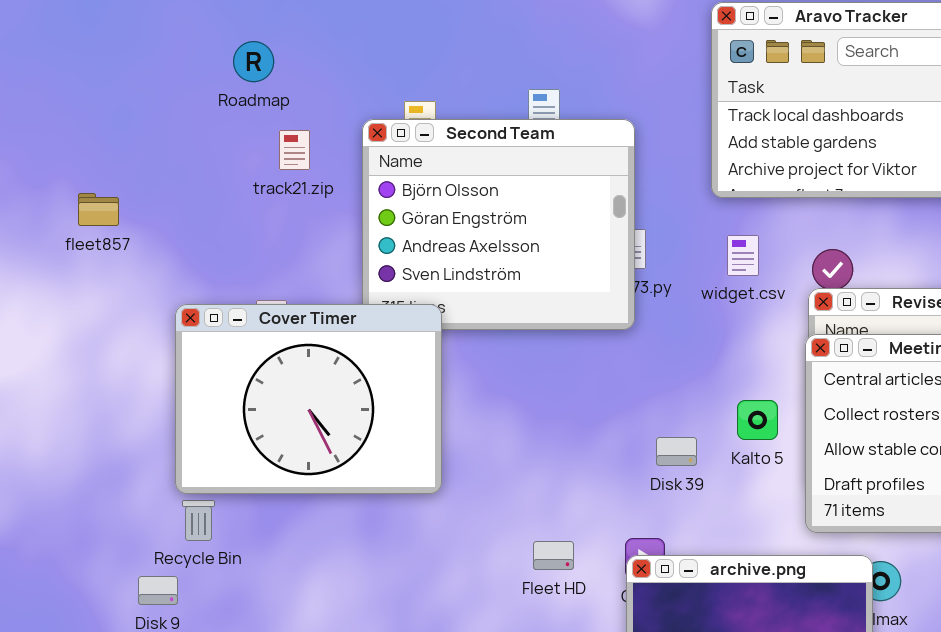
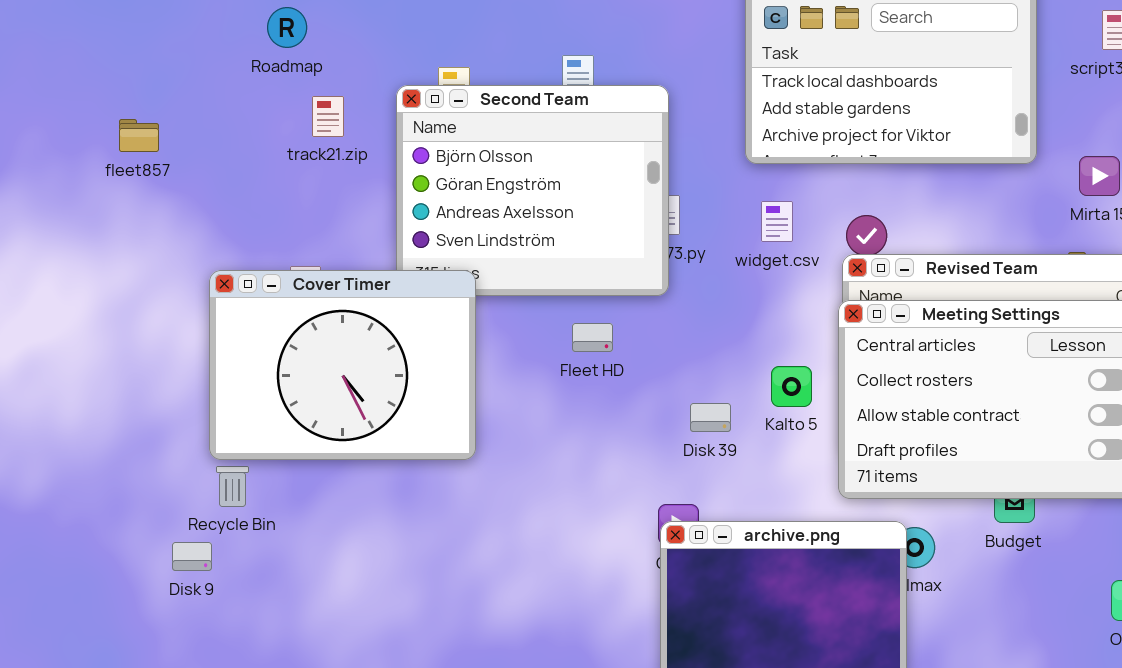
fleet857: [78,193,119,226] -> [119,119,159,152], moved
Fleet HD: [533,541,574,570] -> [572,323,613,352], moved

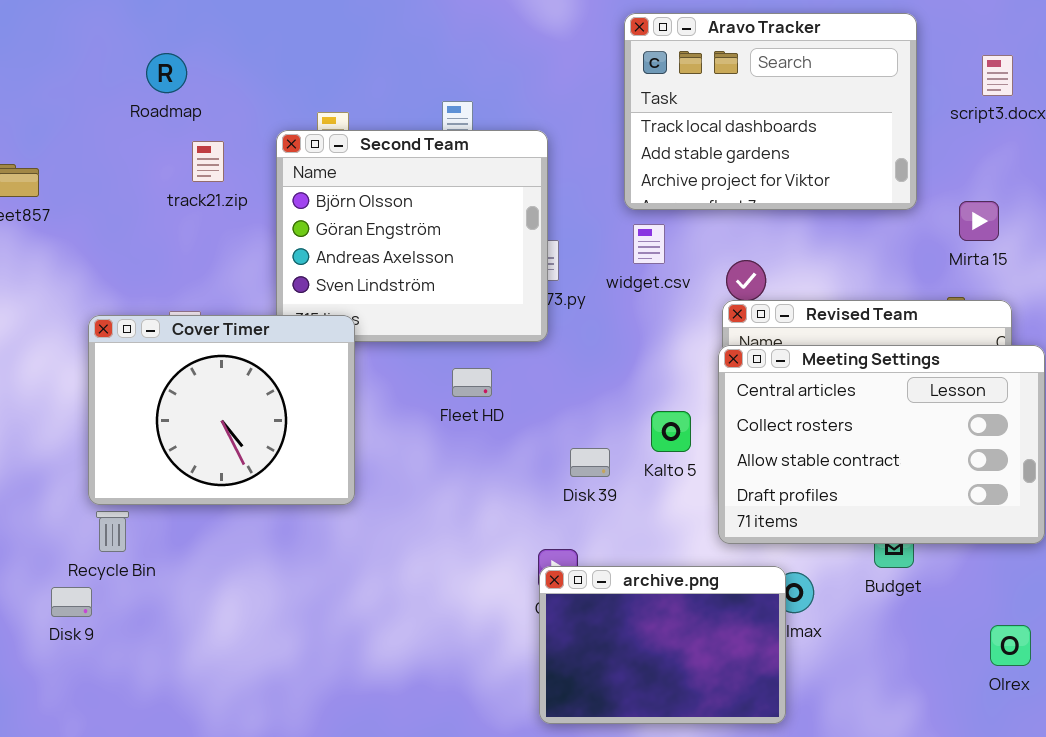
widget.csv: [761,201,793,242] -> [633,224,665,264], moved

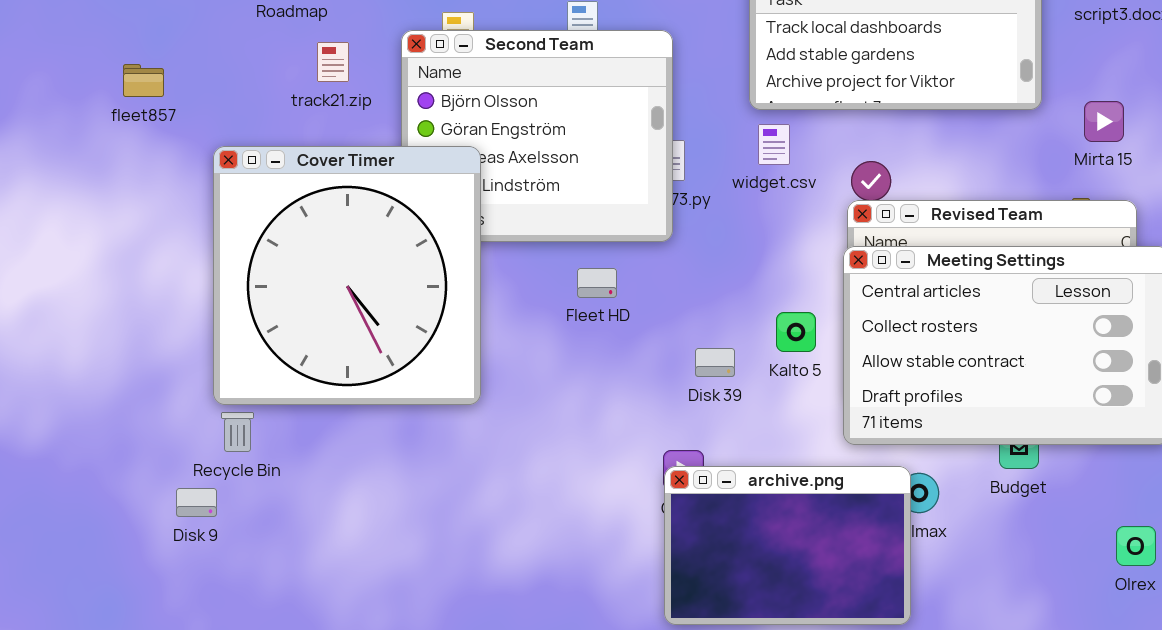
Cover Timer: [88,315,355,505] -> [213,146,481,405], resized

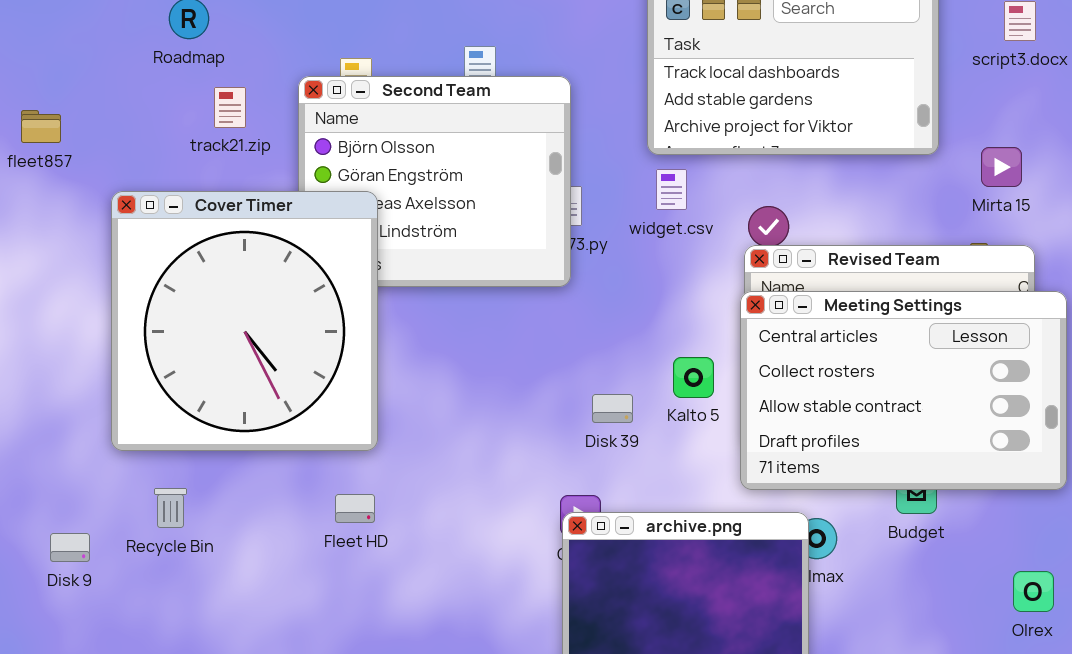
Fleet HD: [577,268,617,298] -> [335,494,375,523], moved
Recycle Bin: [221,412,254,452] -> [154,488,187,528], moved
Disk 9: [176,488,217,517] -> [50,533,90,562], moved

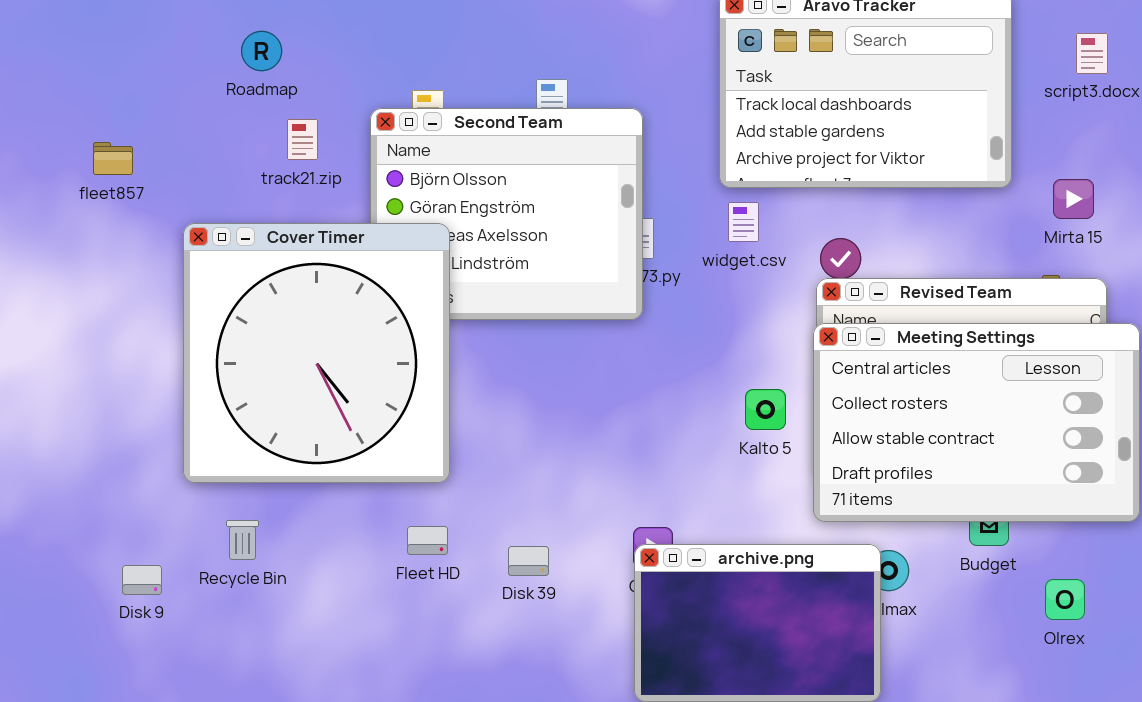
Disk 39: [592,394,633,423] -> [508,546,549,576], moved
Olrex: [1013,571,1054,612] -> [1045,579,1085,620], moved

